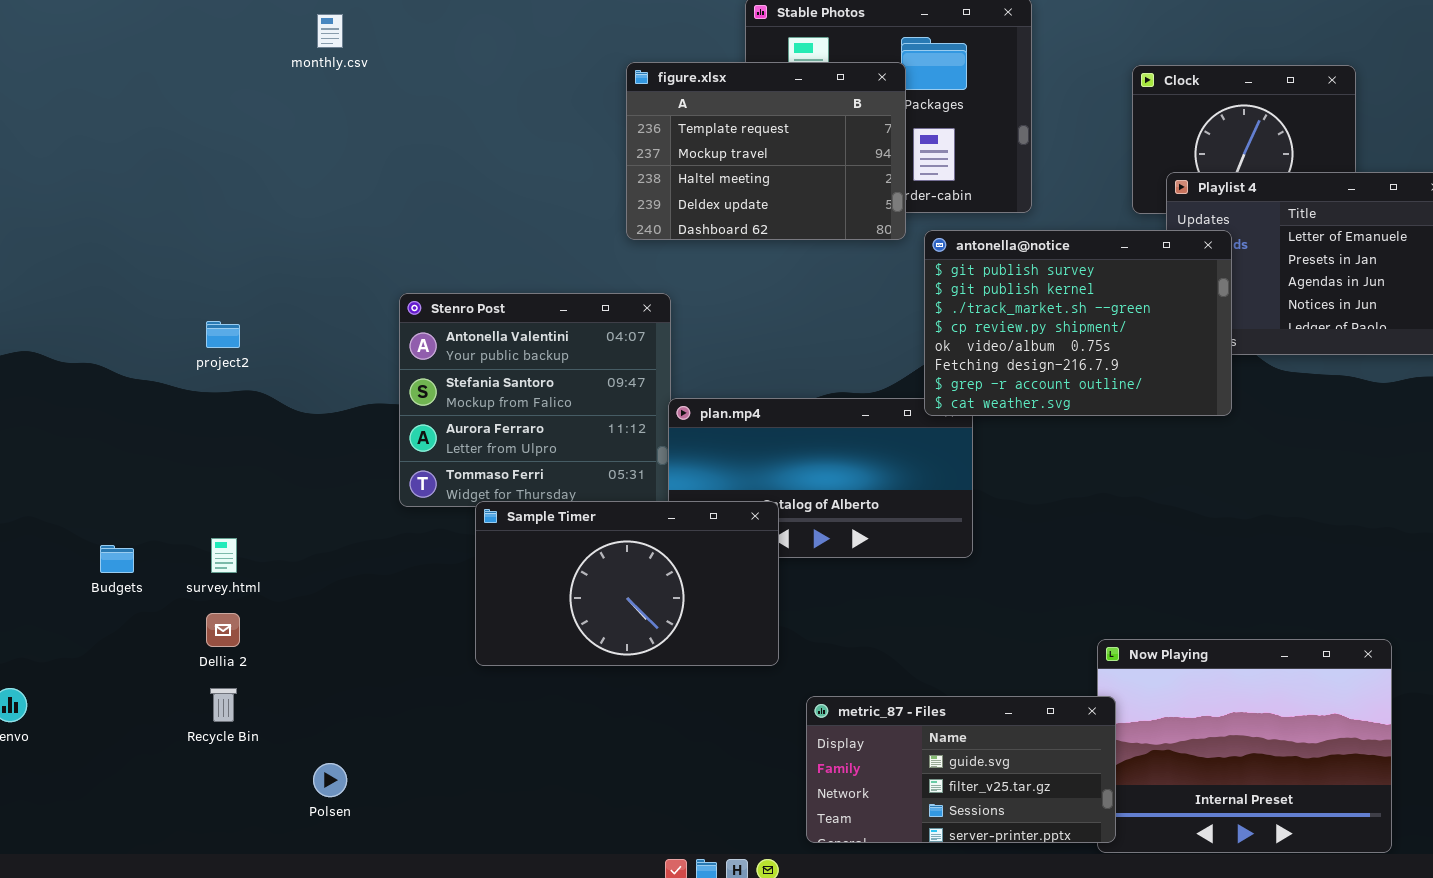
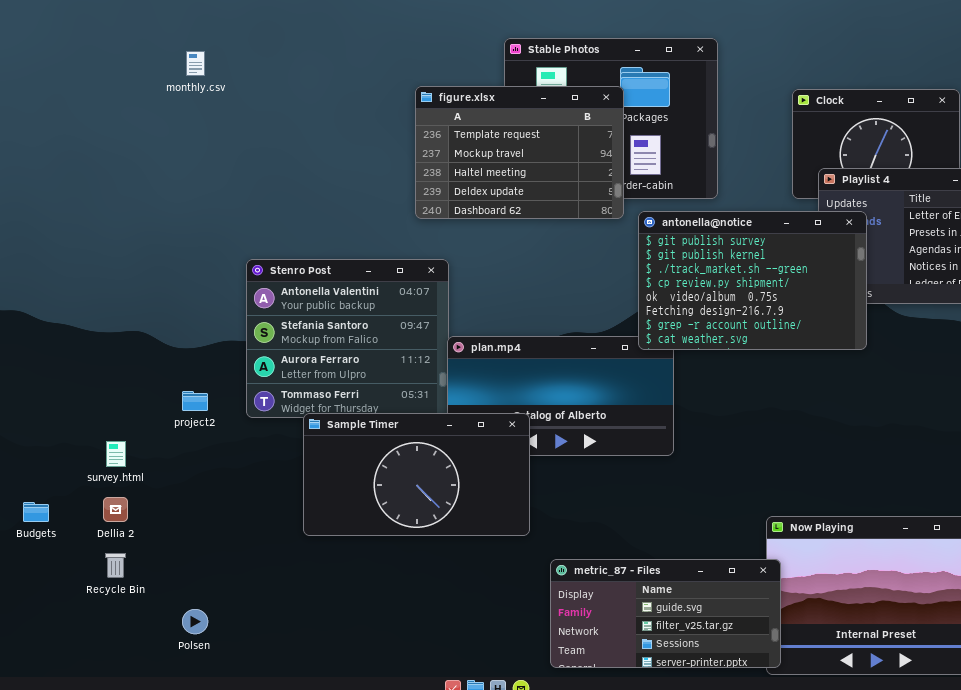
project2: [206,321,240,348] -> [182,391,208,411], moved
Budgets: [100,545,134,573] -> [23,502,49,522], moved

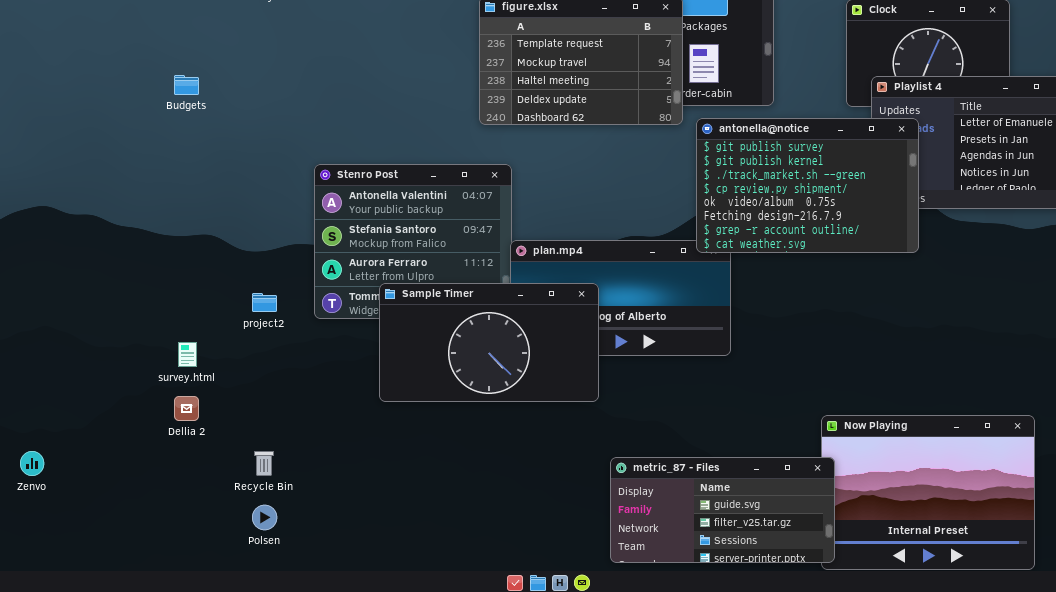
Sample Timer: [303,413,530,536] -> [379,283,599,402], moved
Budgets: [23,502,49,522] -> [174,75,199,95], moved
Recycle Bin: [105,553,126,578] -> [254,451,274,476], moved

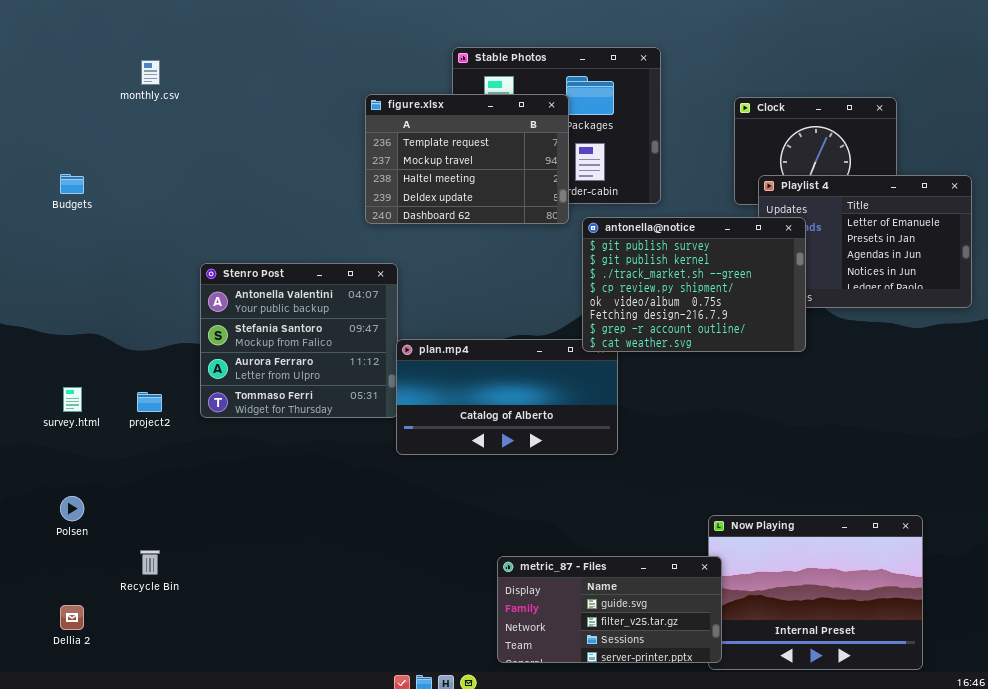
Sample Timer: [379,283,599,402] -> none, closed
survey.html: [178,342,197,367] -> [63,387,82,412], moved
Dellia 2: [174,396,199,421] -> [60,605,84,630], moved
Polsen: [252,505,277,530] -> [60,496,84,521], moved

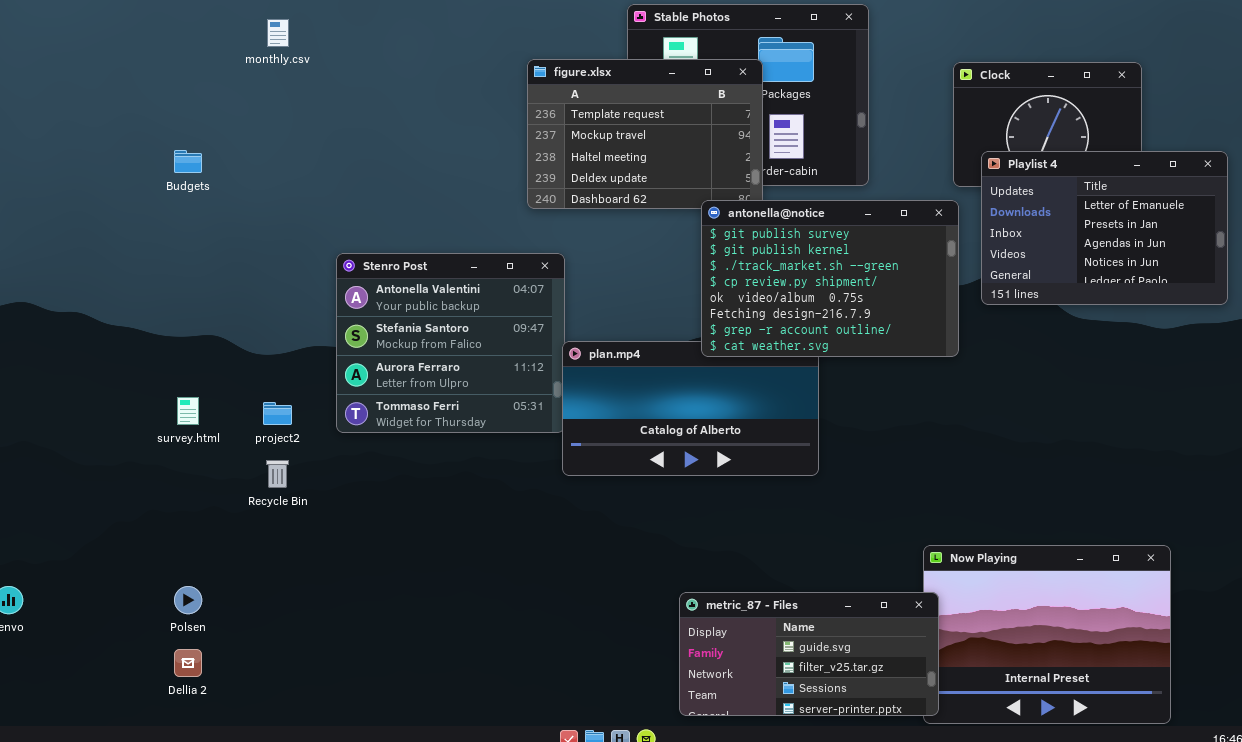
antonella@notice: [582,217,806,352] -> [701,200,959,357], moved
Polsen: [60,496,84,521] -> [174,586,202,614], moved
Recycle Bin: [140,550,160,575] -> [266,460,289,488], moved

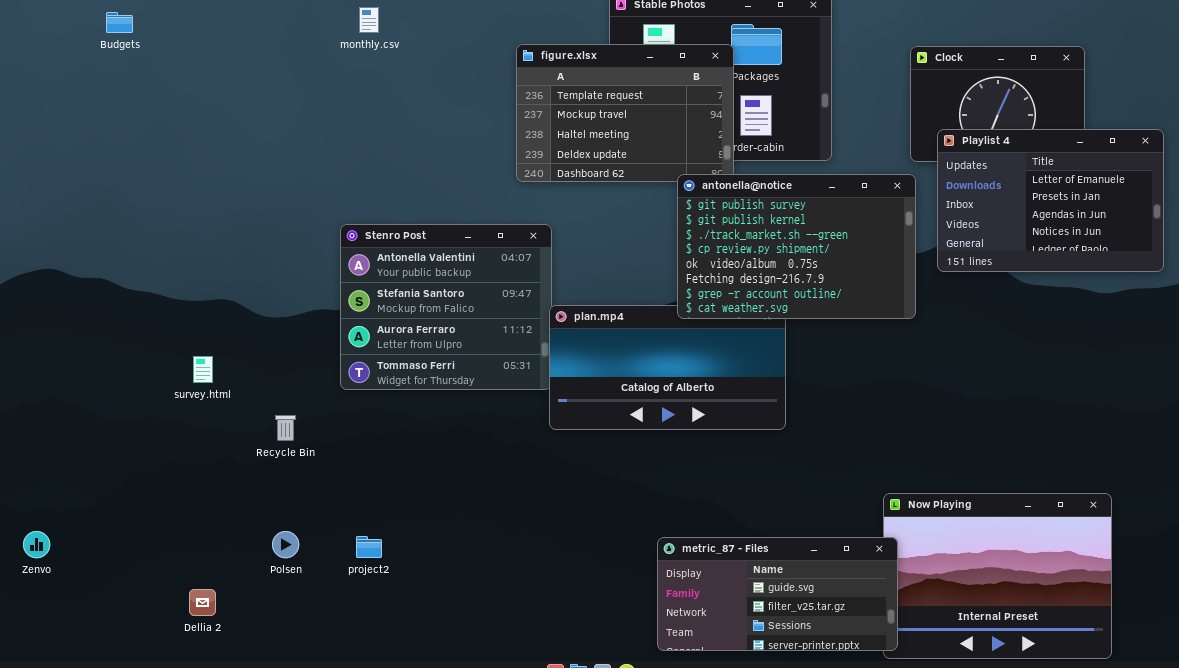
monthly.csv: [267,19,289,47] -> [359,7,379,33], moved
Budgets: [174,150,202,173] -> [106,12,133,33], moved
project2: [263,402,292,425] -> [356,536,382,558], moved
Polsen: [174,586,202,614] -> [272,531,299,558], moved

